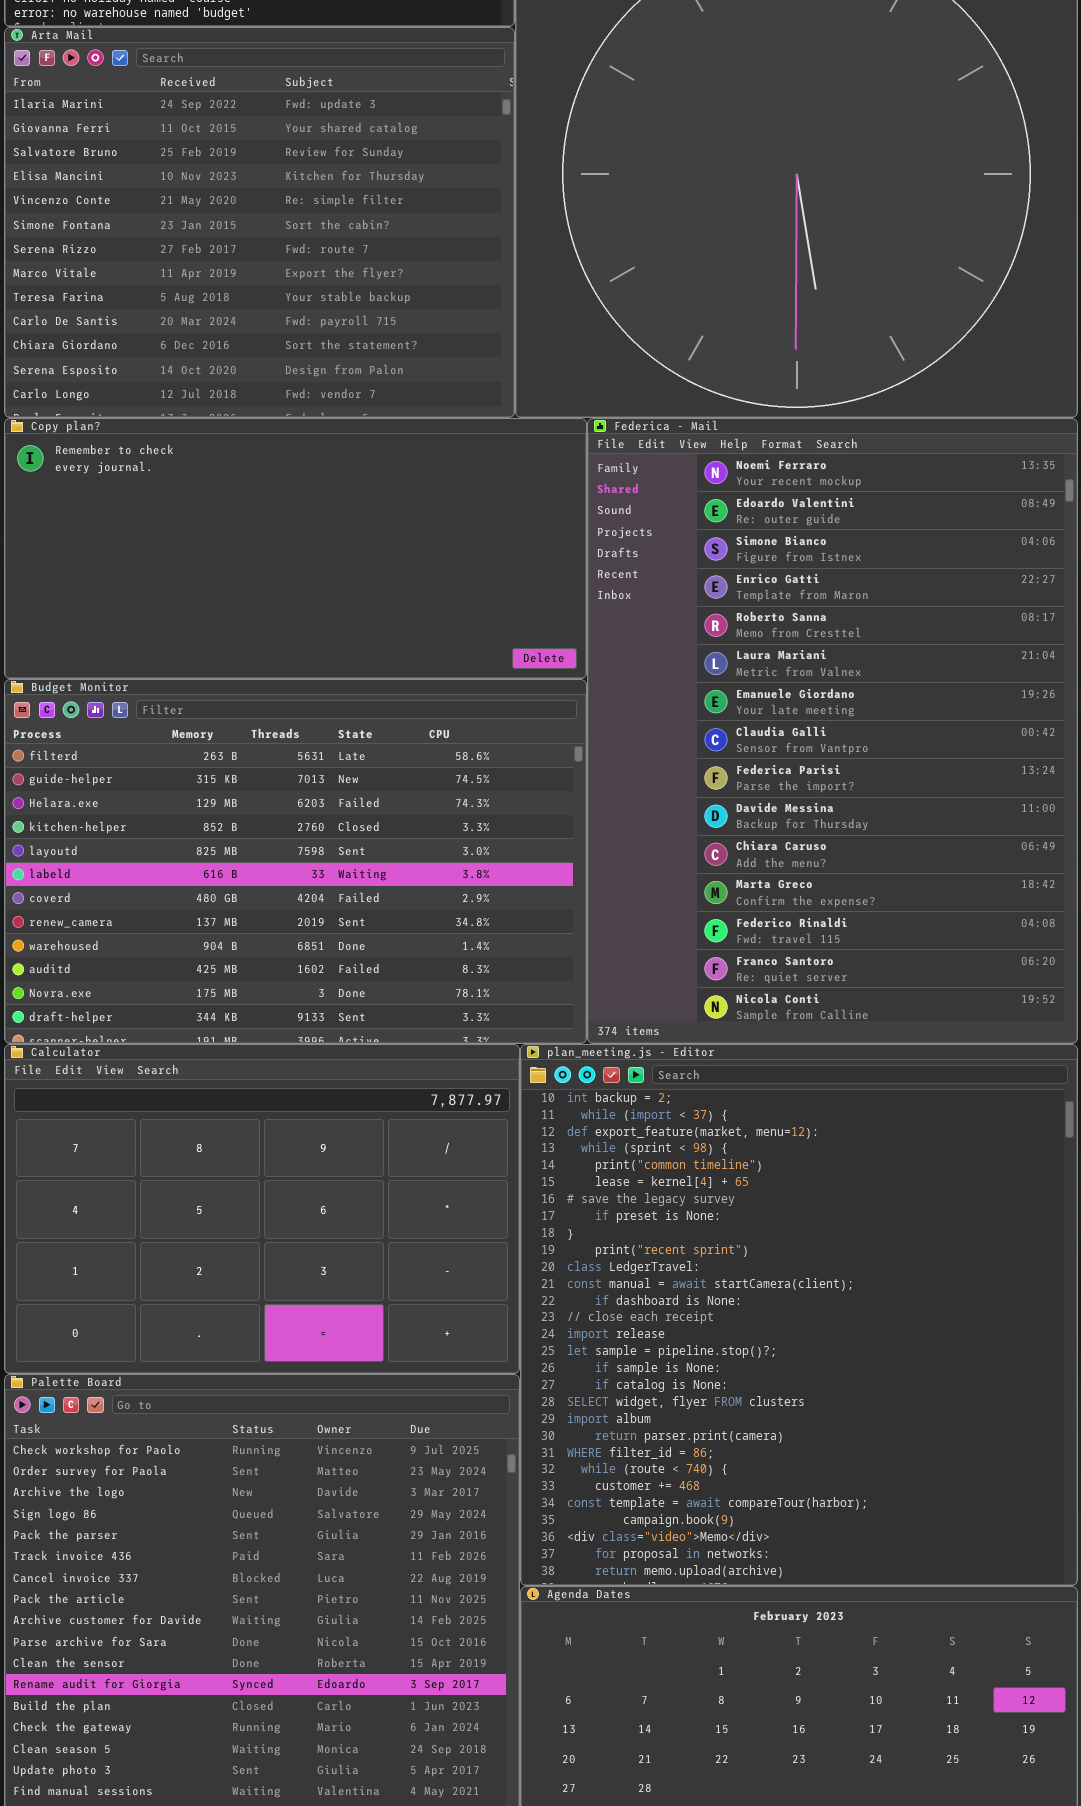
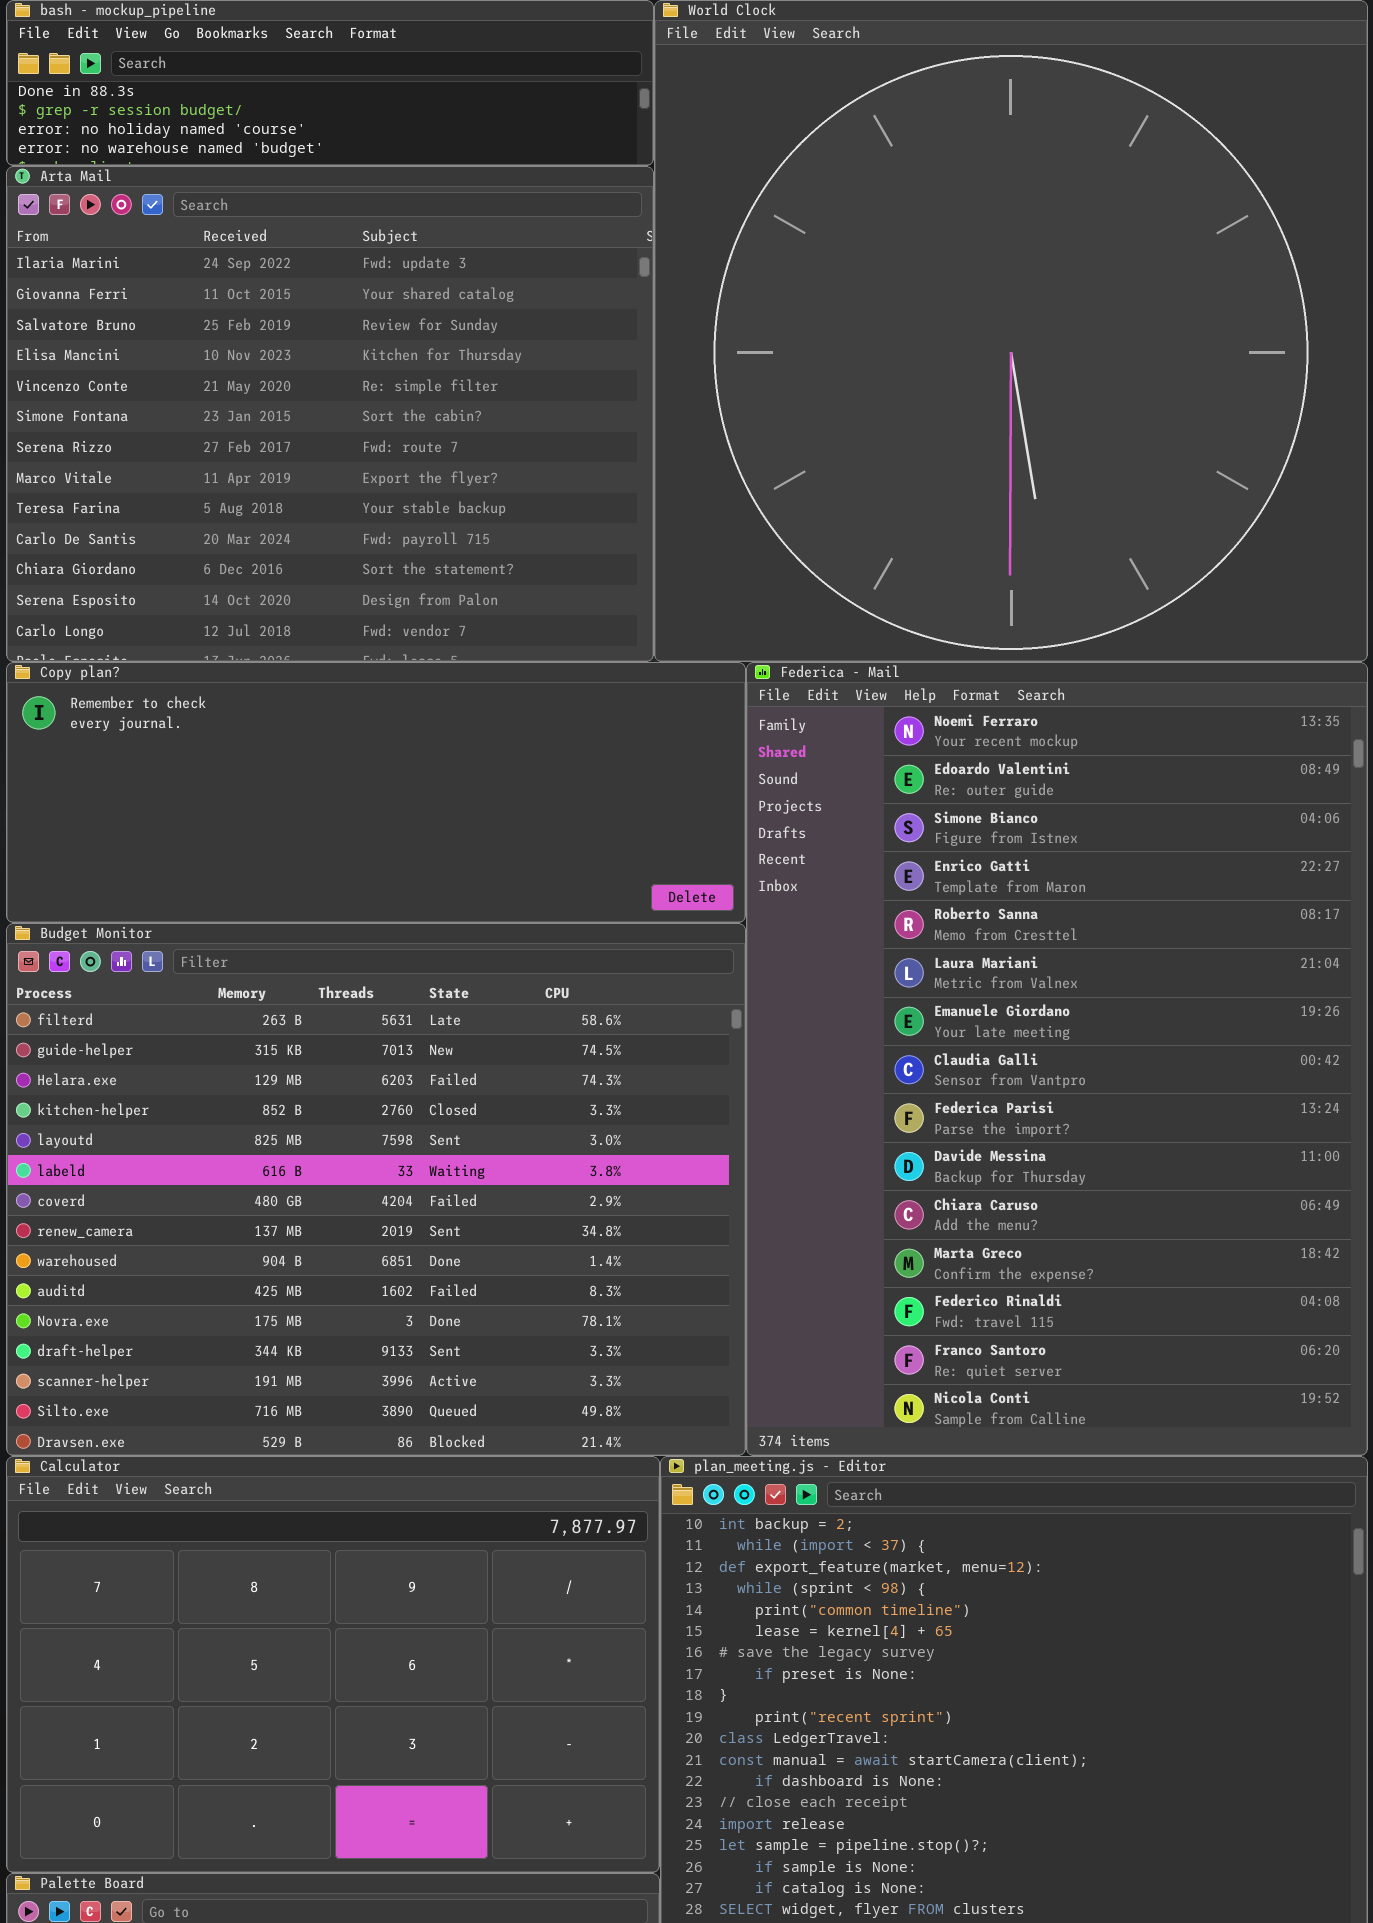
Copy plan?: [4,418,587,679] -> [6,662,746,923], resized
Budget Monitor: [4,679,587,1044] -> [6,923,746,1456], resized

